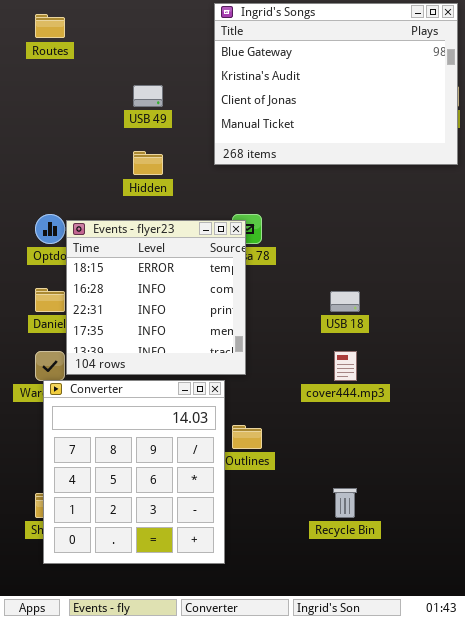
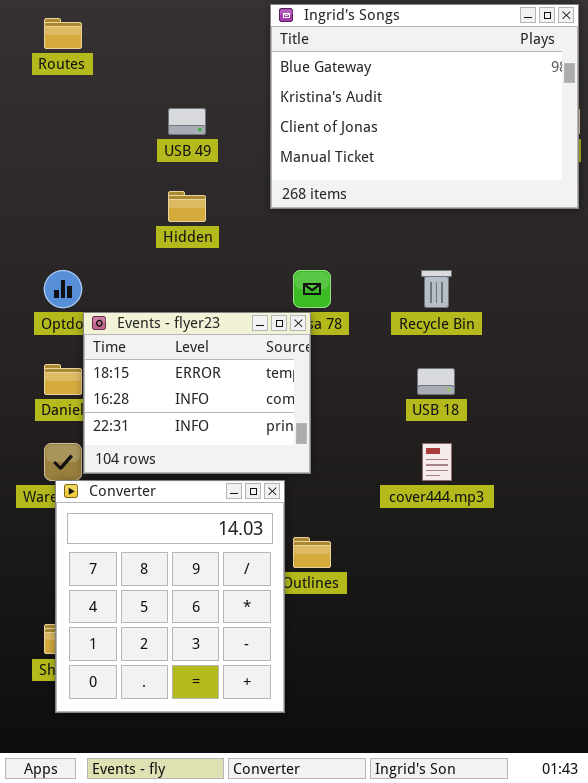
Events - flyer23: [66,220,246,375] -> [83,312,311,474], resized
Recycle Bin: [333,488,357,518] -> [421,270,452,308], moved

